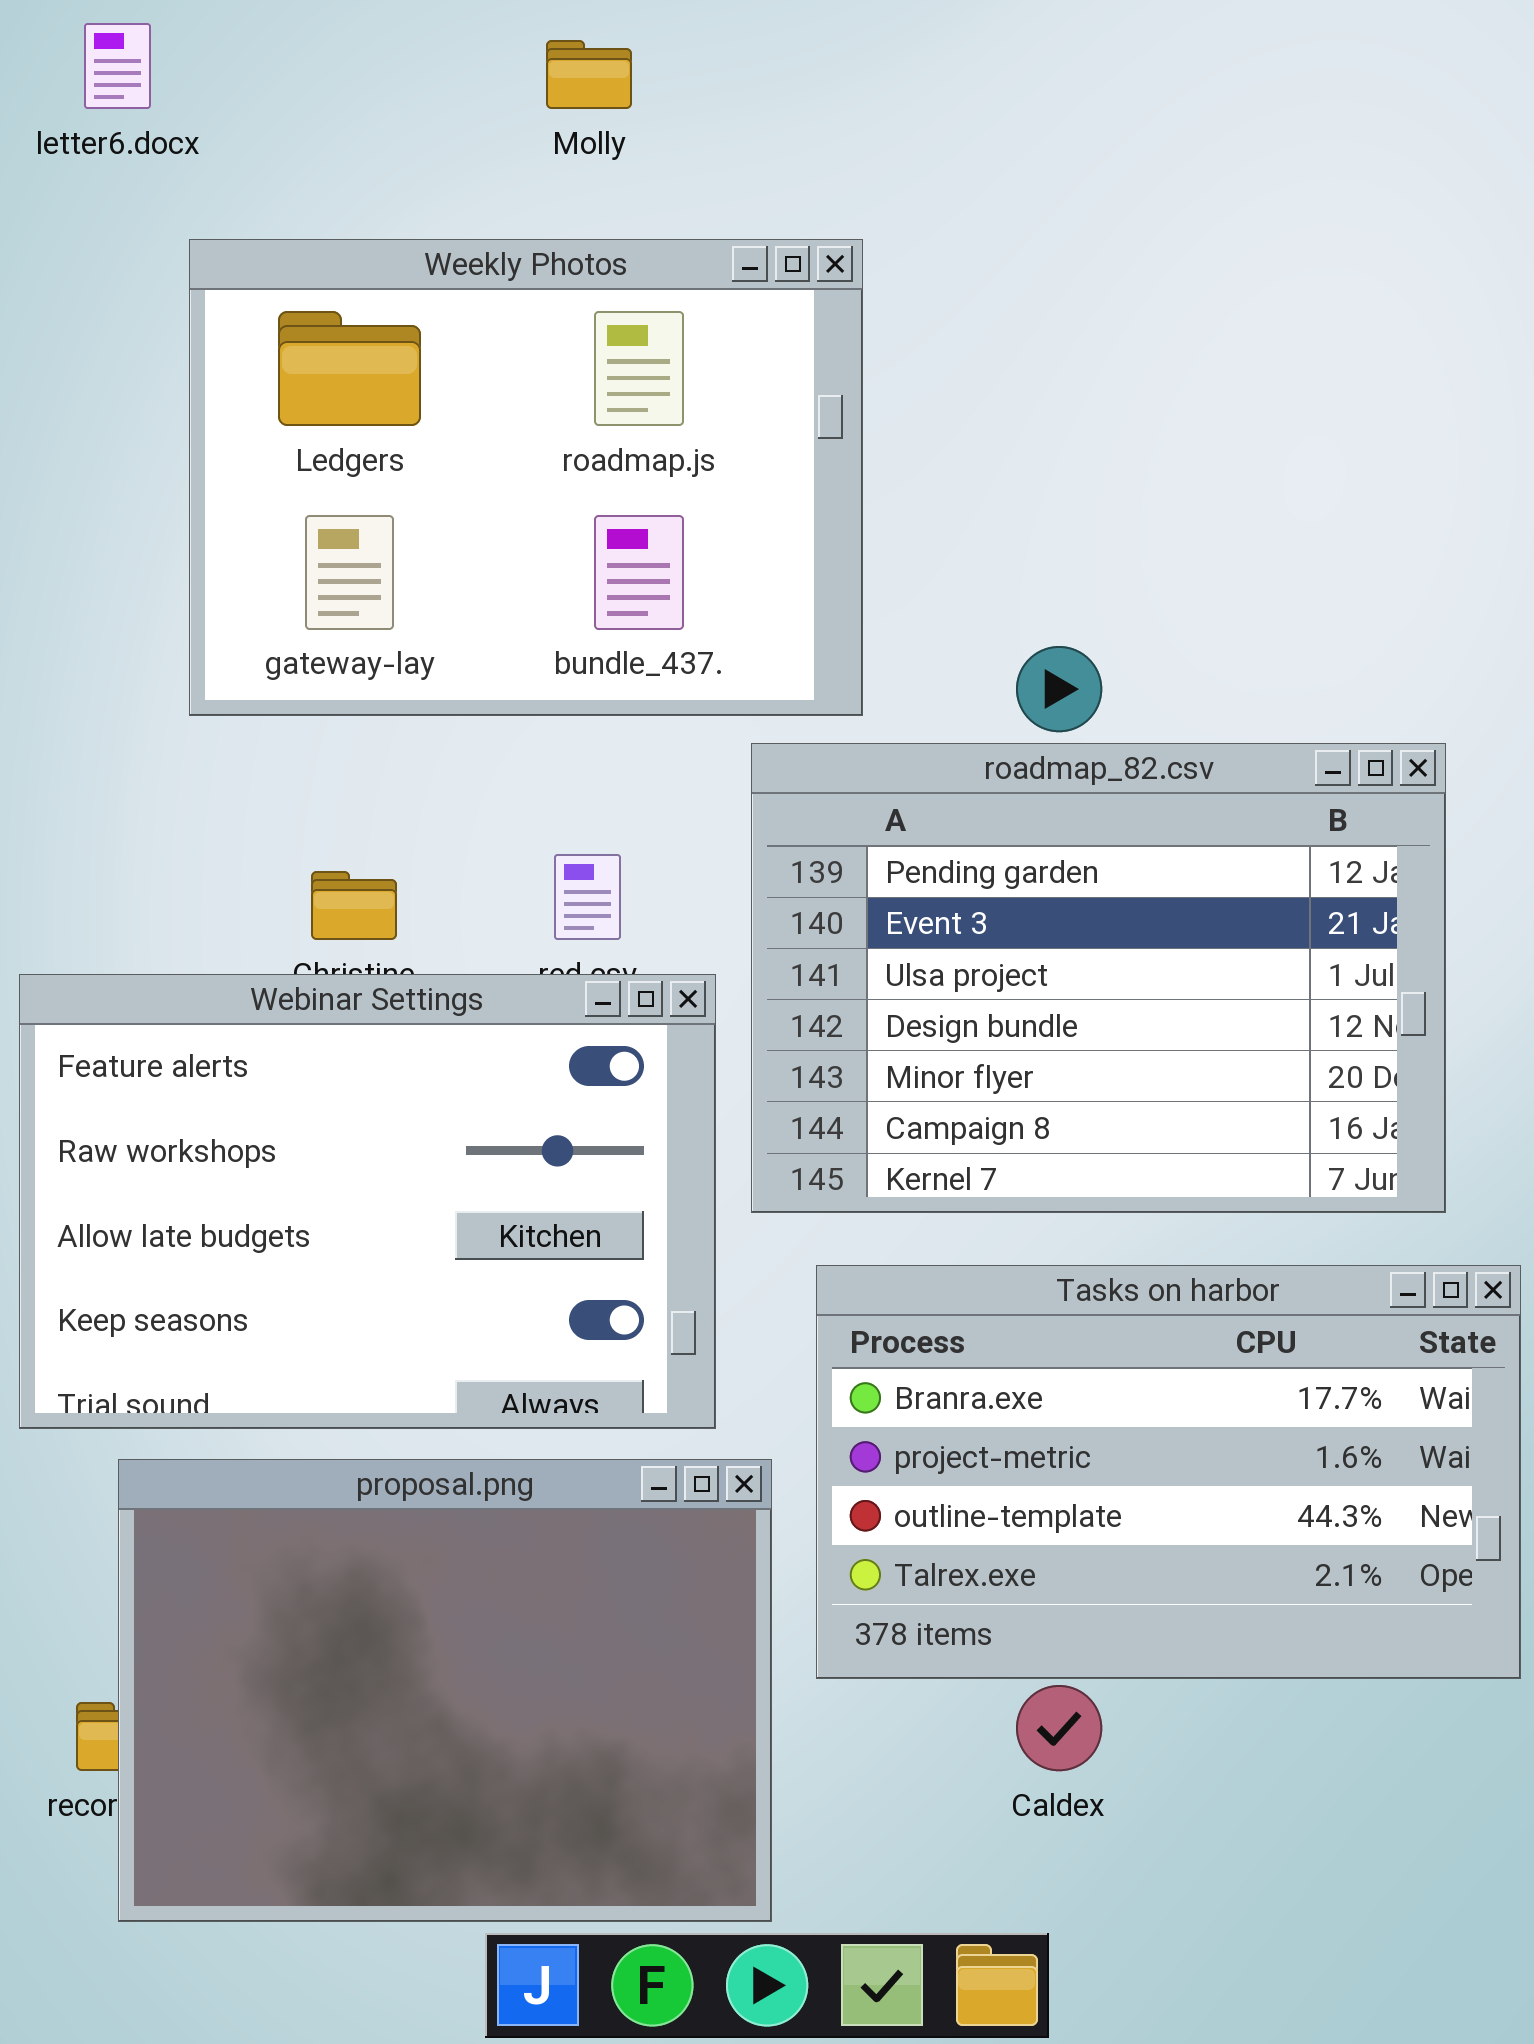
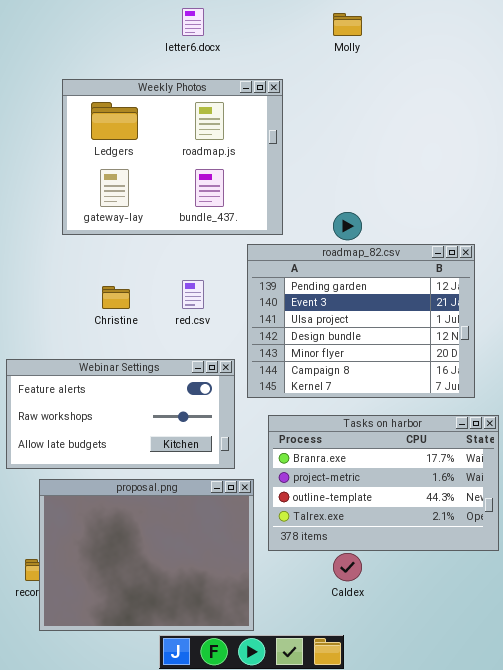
letter6.docx: [84,23,151,109] -> [182,8,204,36], moved
Molly: [546,40,632,109] -> [333,13,362,36], moved
Webinar Settings: [19,974,716,1429] -> [6,359,235,469], resized

